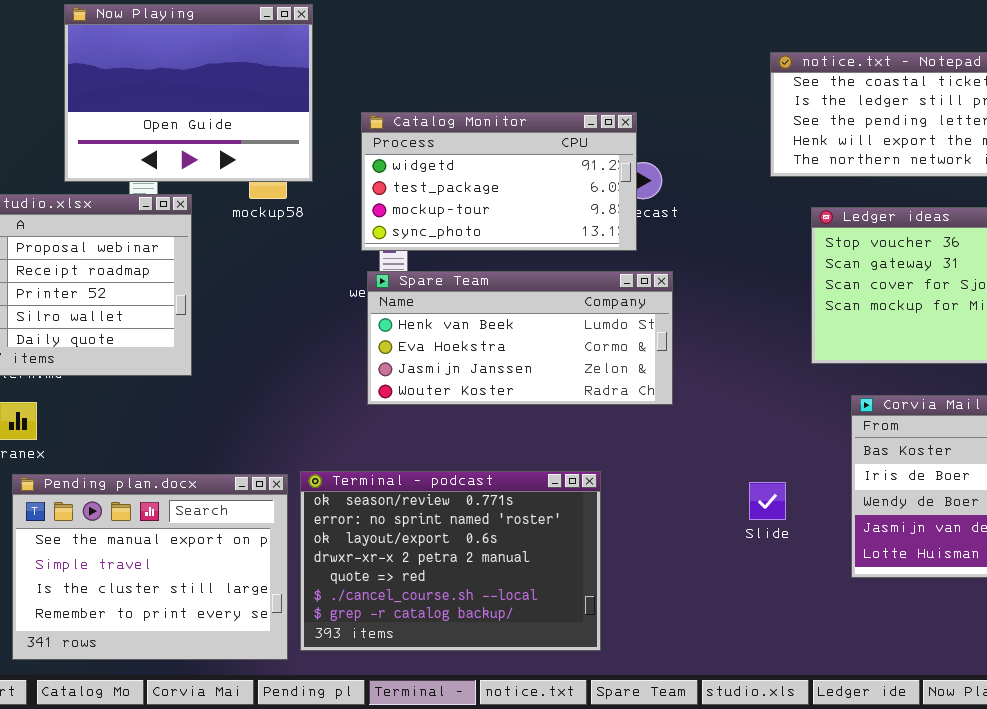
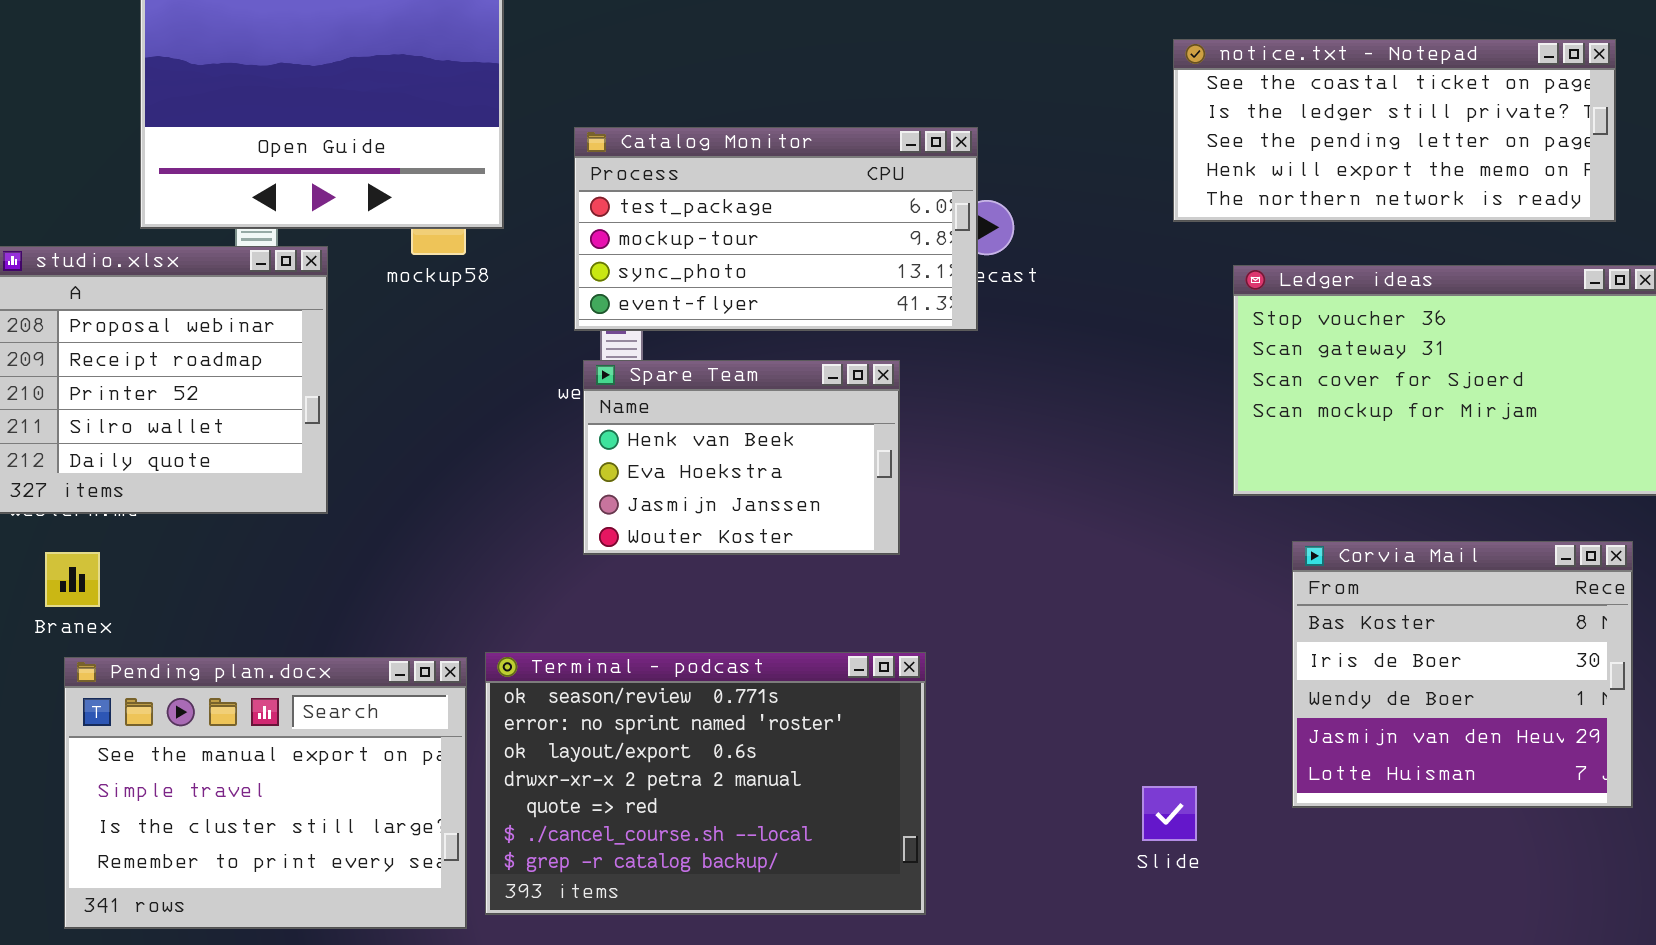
Catalog Monitor: [361,112,637,251] -> [574,127,978,331], scrolled down 1 row
Spare Team: [367,271,673,405] -> [583,360,900,555], resized
Slide: [749,482,786,520] -> [1142,786,1197,841], moved

